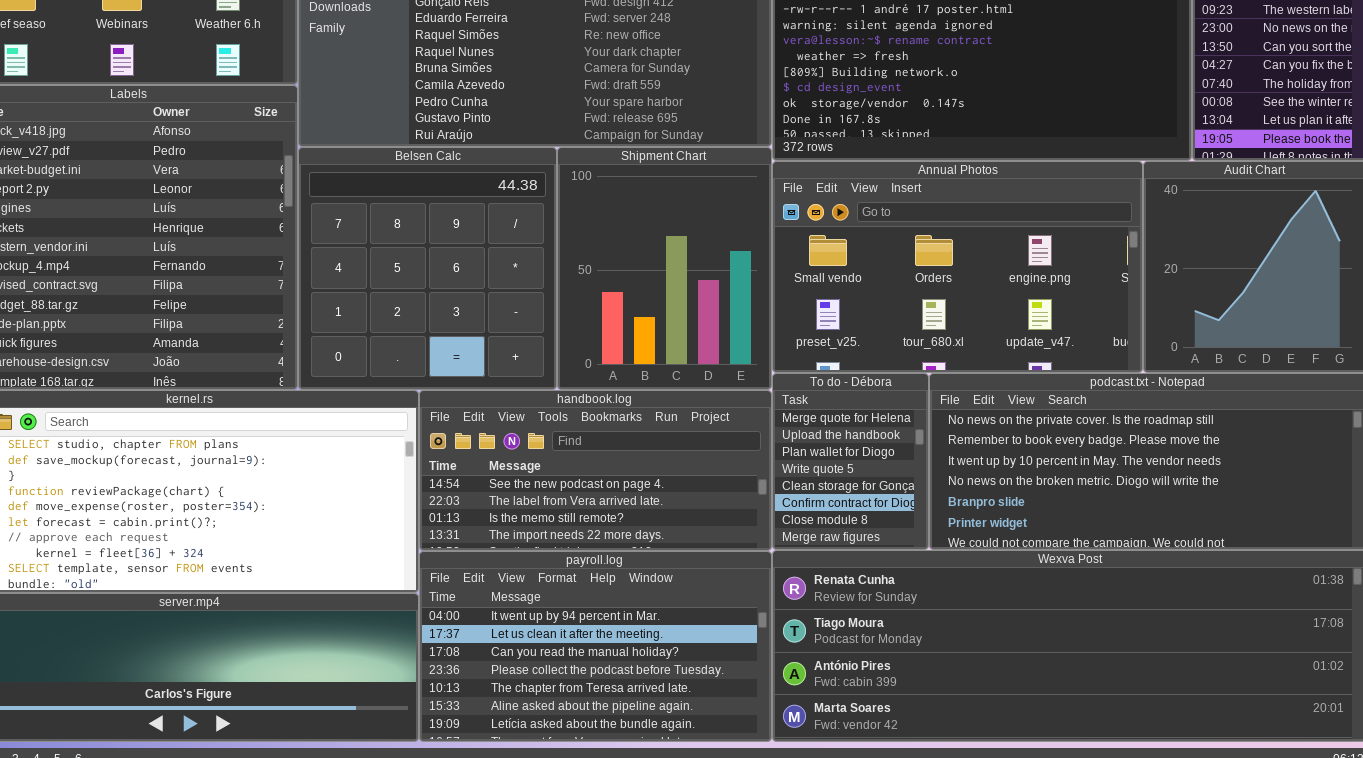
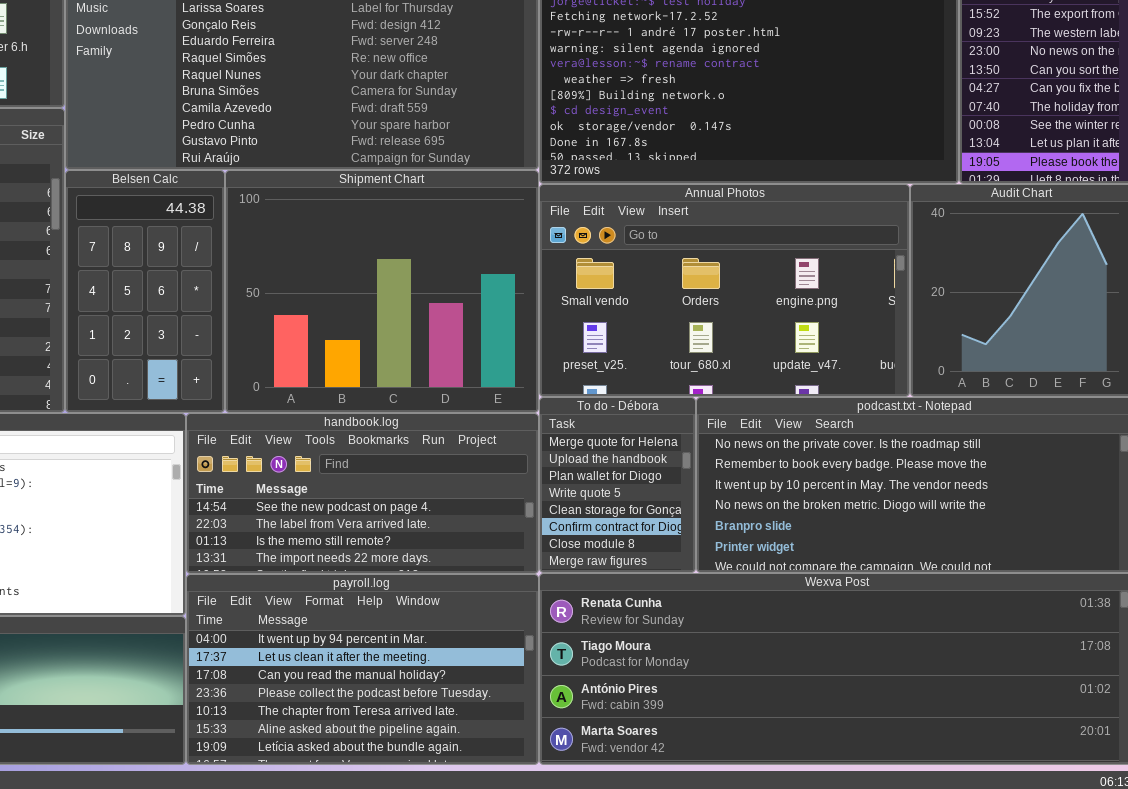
Belsen Calc: [298,147,557,390] -> [65,170,225,413], resized
Shipment Chart: [557,147,772,390] -> [225,170,539,413], resized

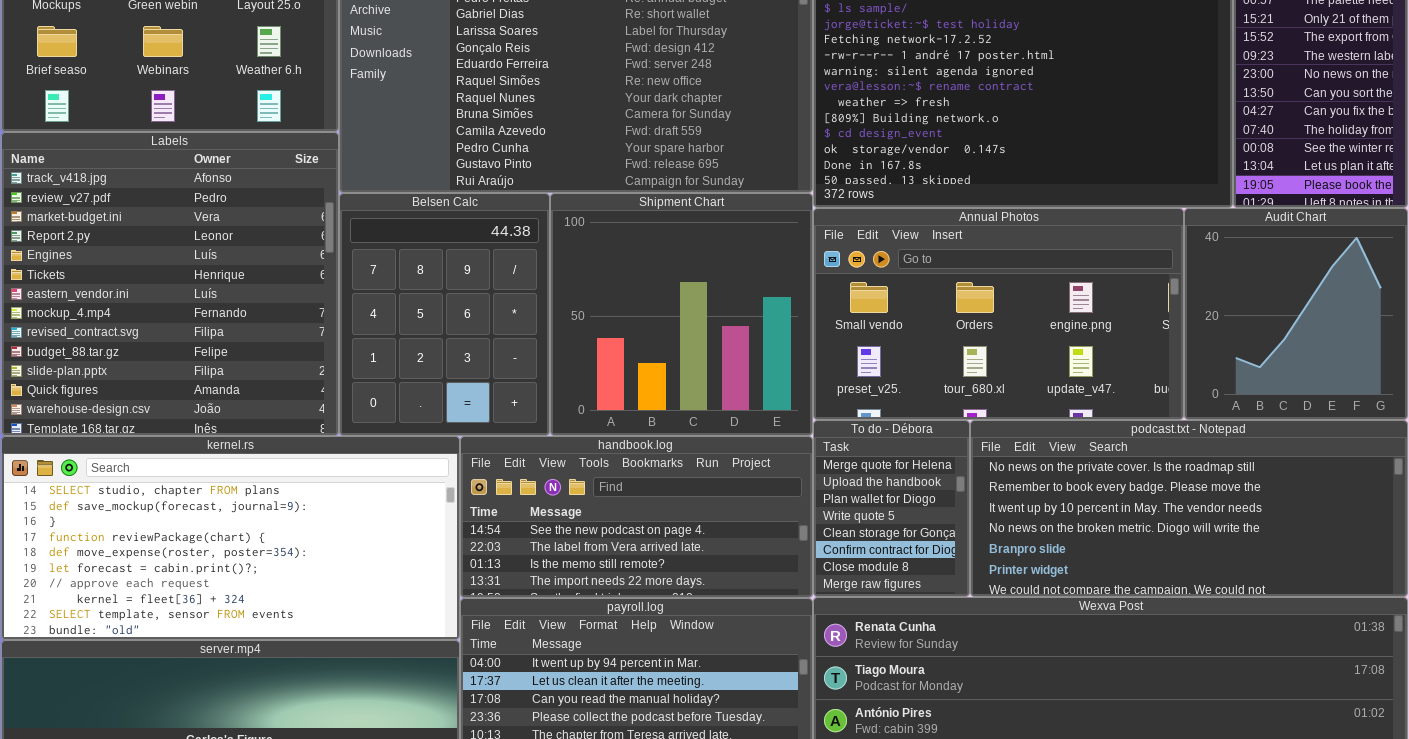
Belsen Calc: [65,170,225,413] -> [339,193,550,436], resized
Shipment Chart: [225,170,539,413] -> [550,193,813,436], resized

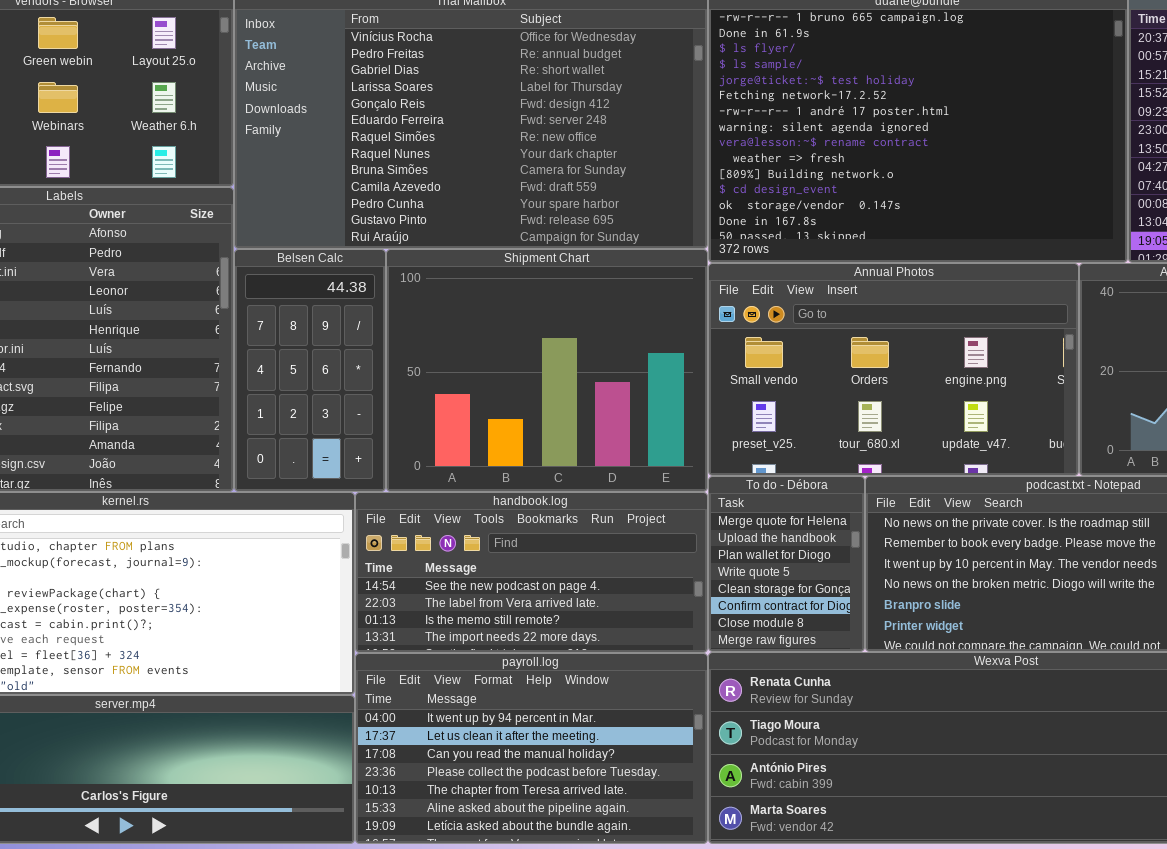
Belsen Calc: [339,193,550,436] -> [234,249,386,492], resized
Shipment Chart: [550,193,813,436] -> [386,249,708,492], resized

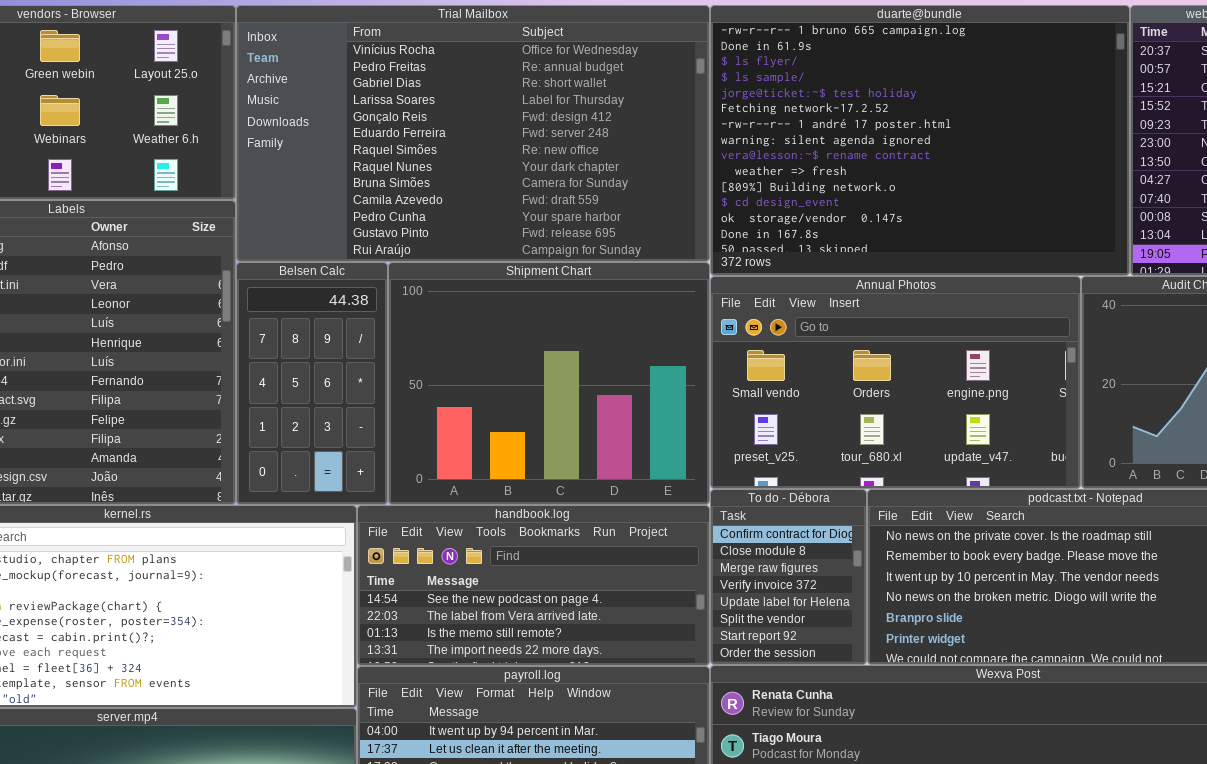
To do - Débora: [708,476,865,652] -> [710,489,867,665], scrolled down 5 rows

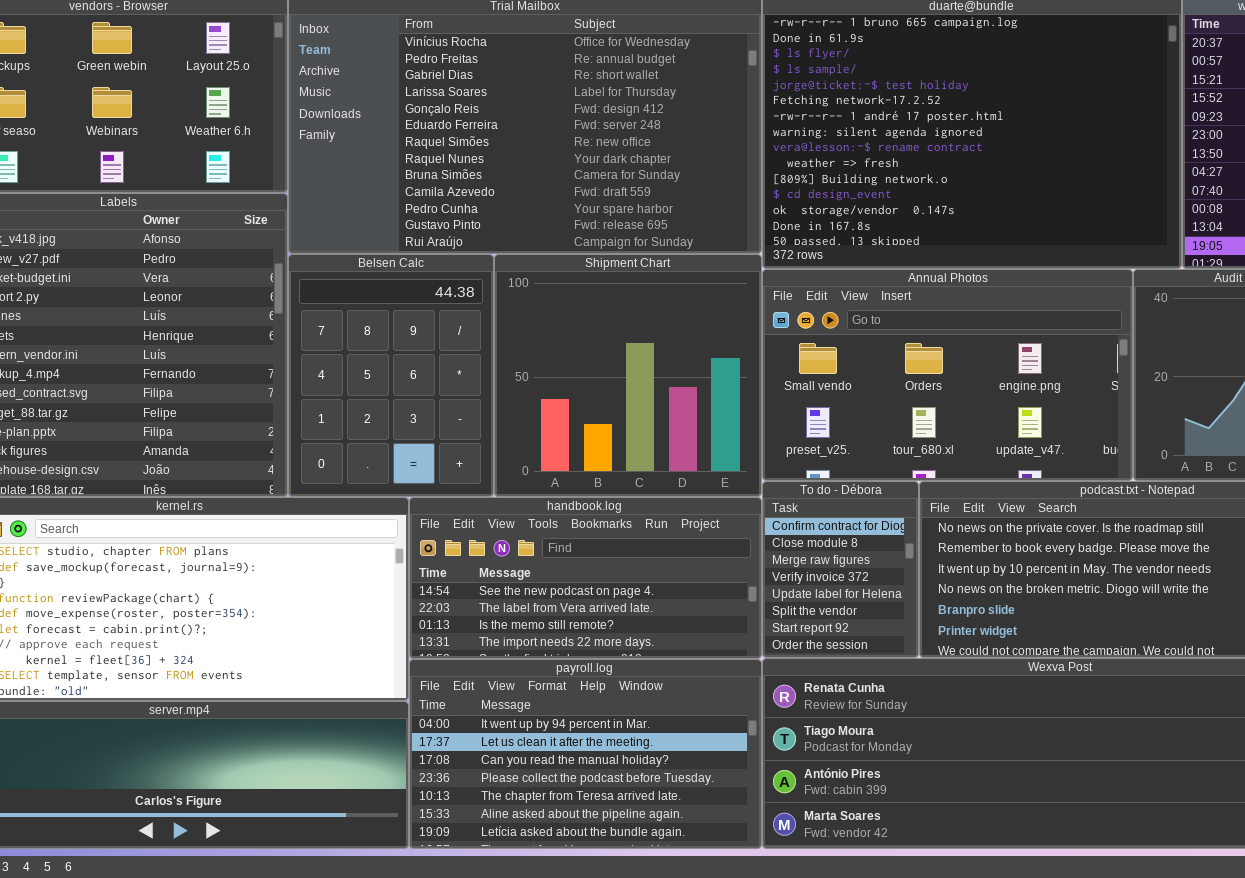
Belsen Calc: [236,262,388,505] -> [288,254,494,497], resized
Shipment Chart: [388,262,710,505] -> [494,254,762,497], resized

